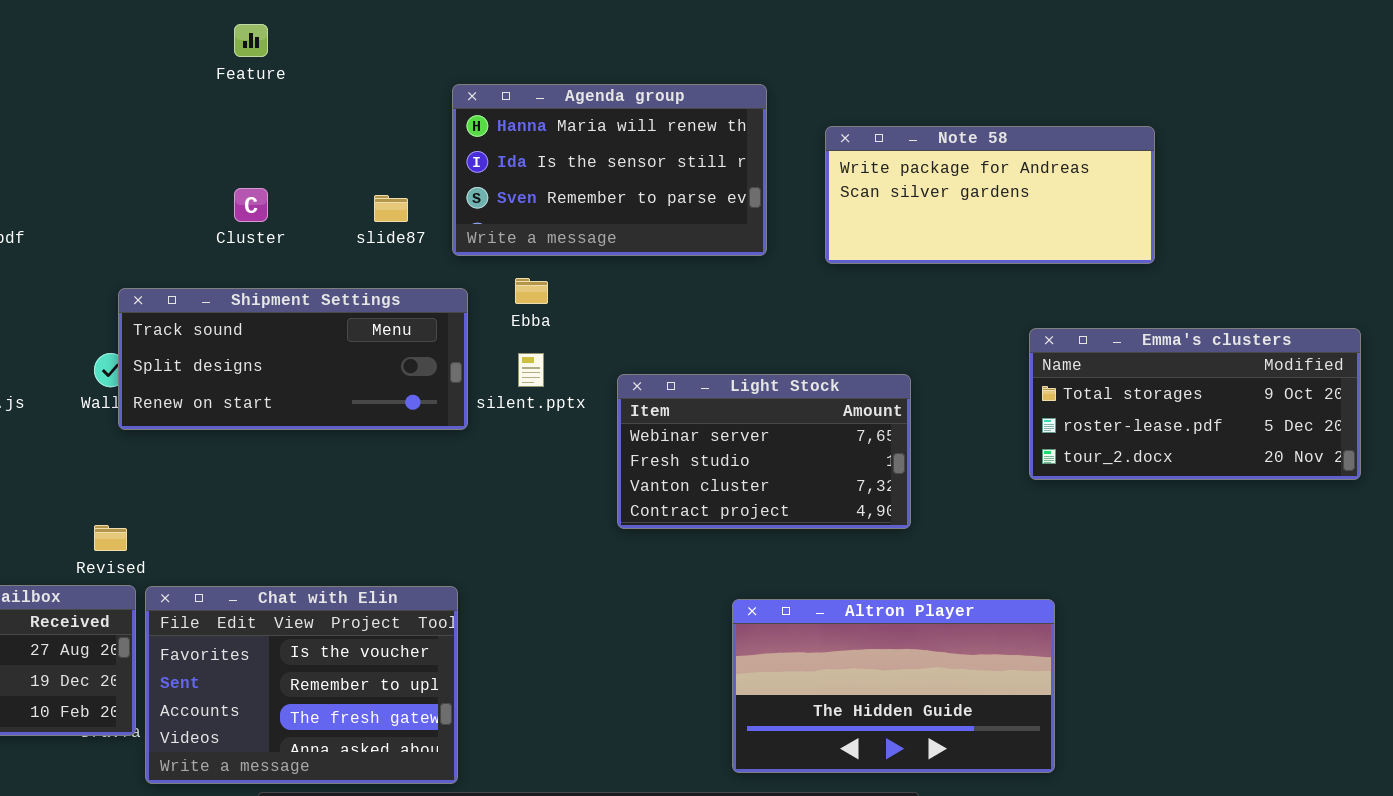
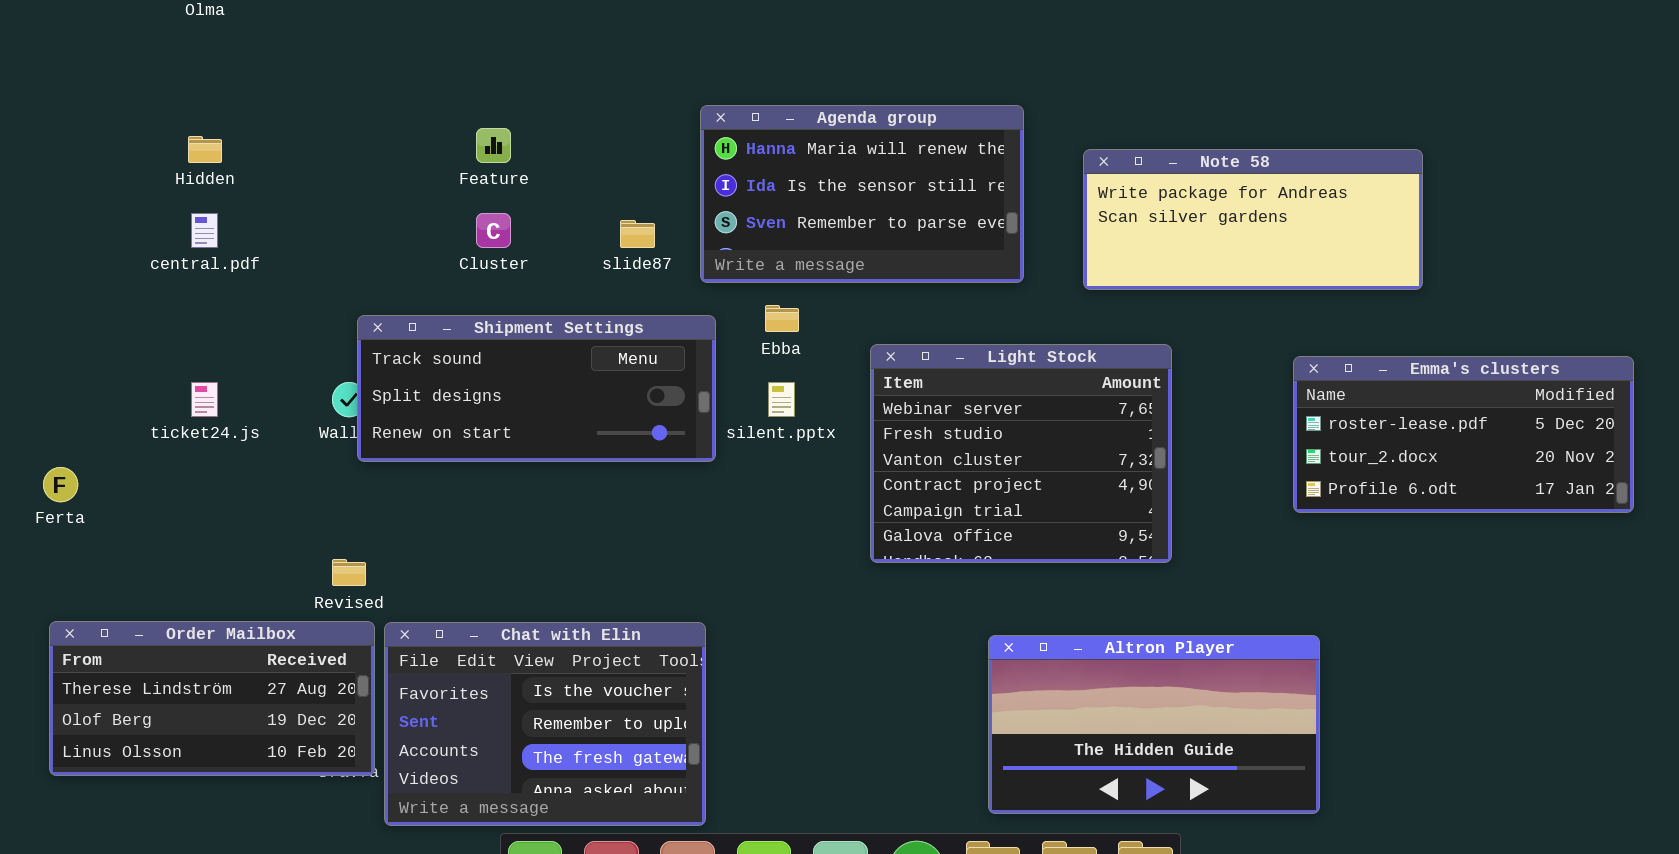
Feature: [234,24,268,57] -> [476,128,511,163], moved
Emma's clusters: [1029,328,1361,480] -> [1293,356,1634,513], scrolled down 1 row
Light Stock: [617,374,911,529] -> [870,344,1172,563], resized

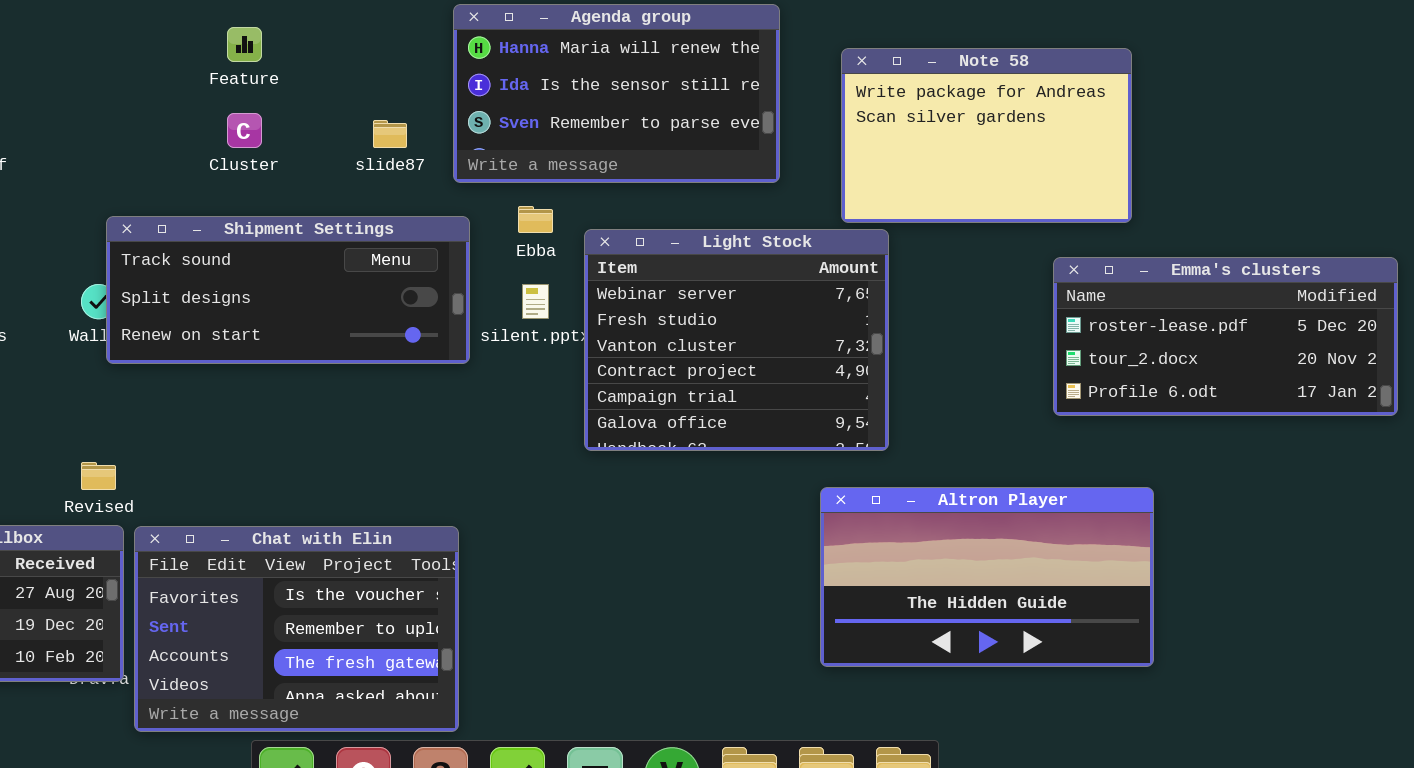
Note 58: [1083,149,1423,290] -> [841,48,1132,223], resized
Light Stock: [870,344,1172,563] -> [584,229,889,451], moved
Altron Player: [988,635,1320,814] -> [820,487,1154,667], moved

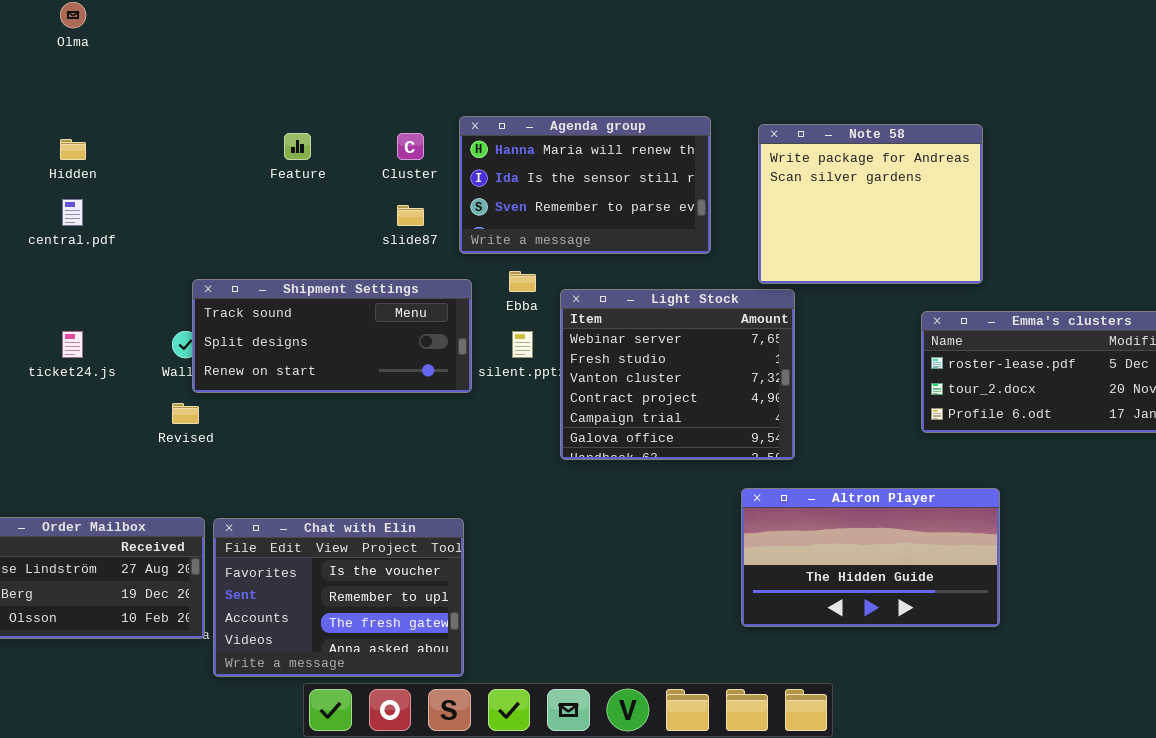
Note 58: [841,48,1132,223] -> [758,124,983,284], resized
Cluster: [227,113,262,148] -> [397,133,424,160], moved
Revised: [81,462,116,490] -> [172,403,199,424], moved

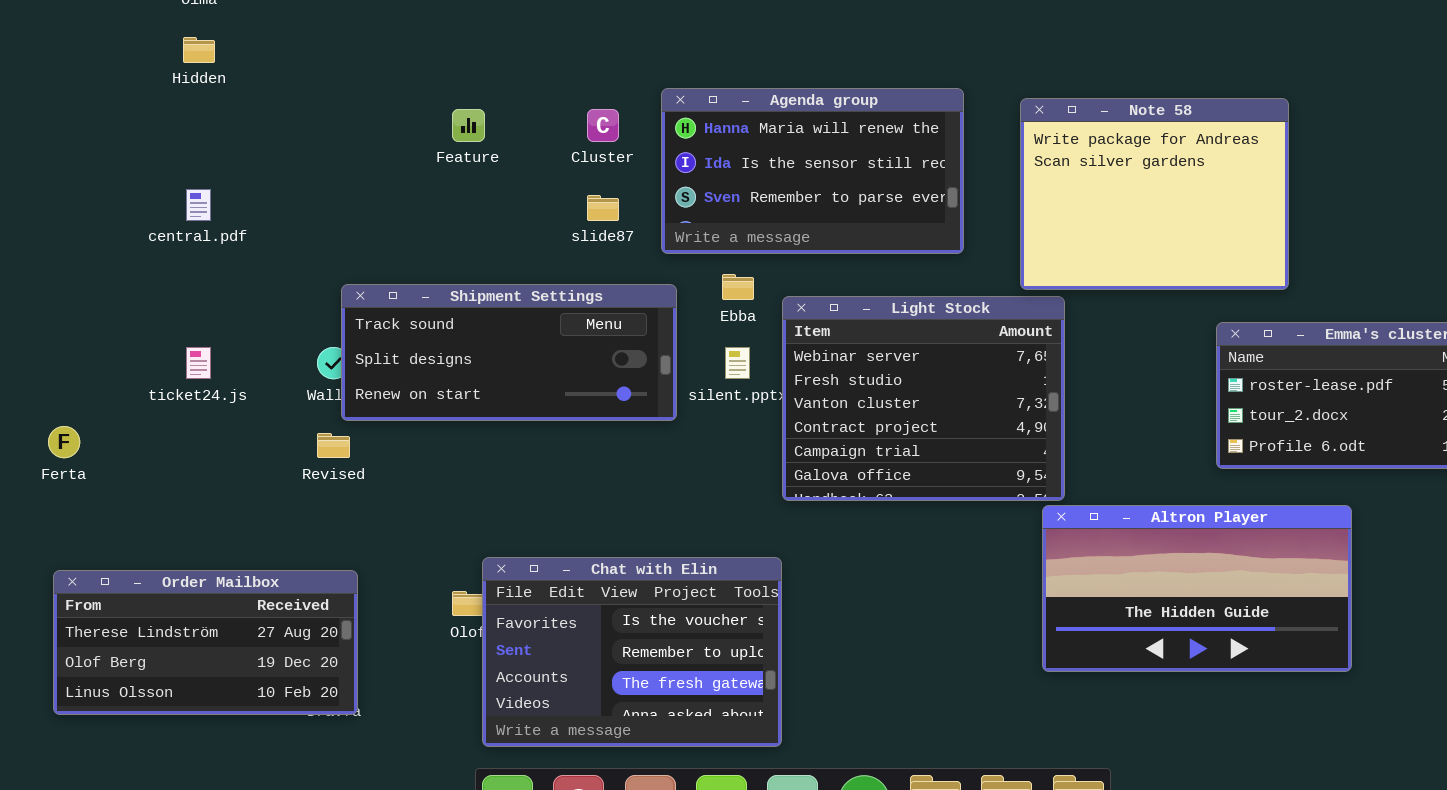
Hidden: [60,139,86,160] -> [183,37,215,63], moved
Altron Player: [741,488,1000,627] -> [1042,505,1352,672], moved
Chat with Elin: [213,518,464,677] -> [482,557,782,747], moved

